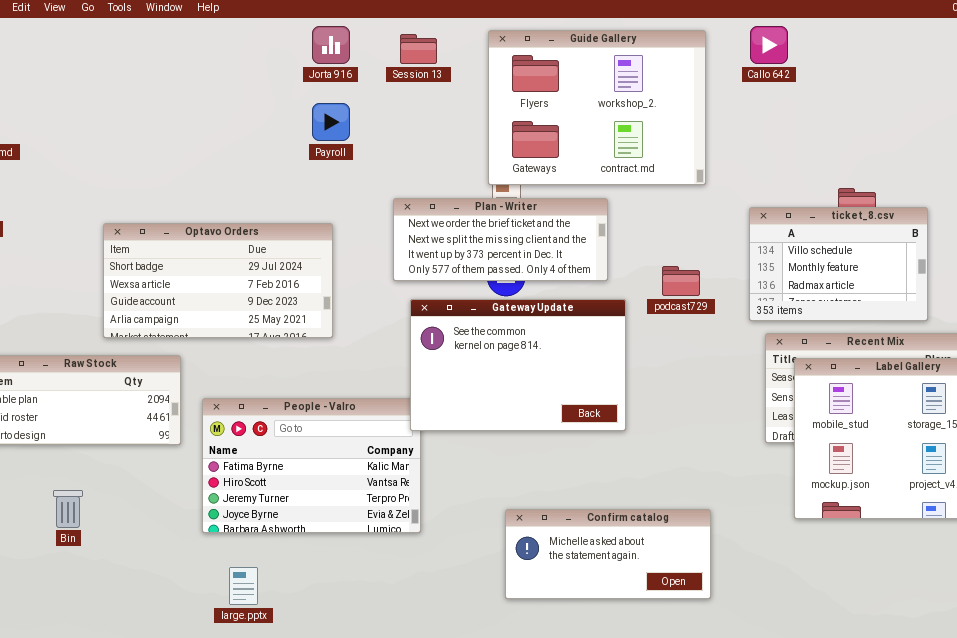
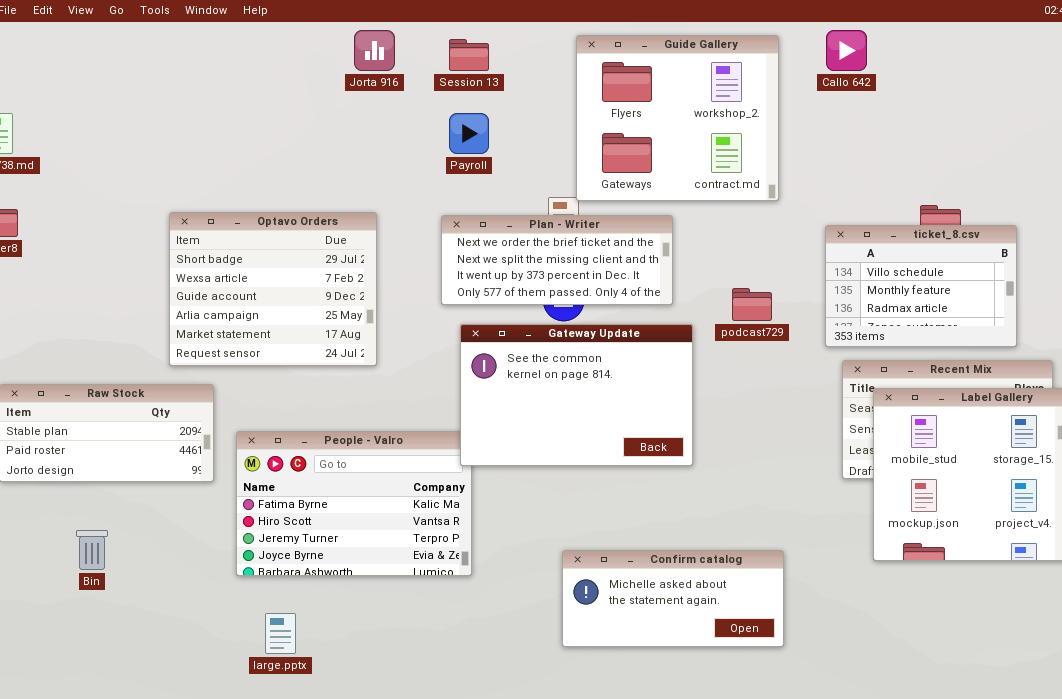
Guide Gallery: [488,30,706,185] -> [576,35,779,201], resized
Payroll: [312,103,350,141] -> [449,113,489,154], moved
Optavo Orders: [103,223,333,338] -> [169,212,377,366], resized

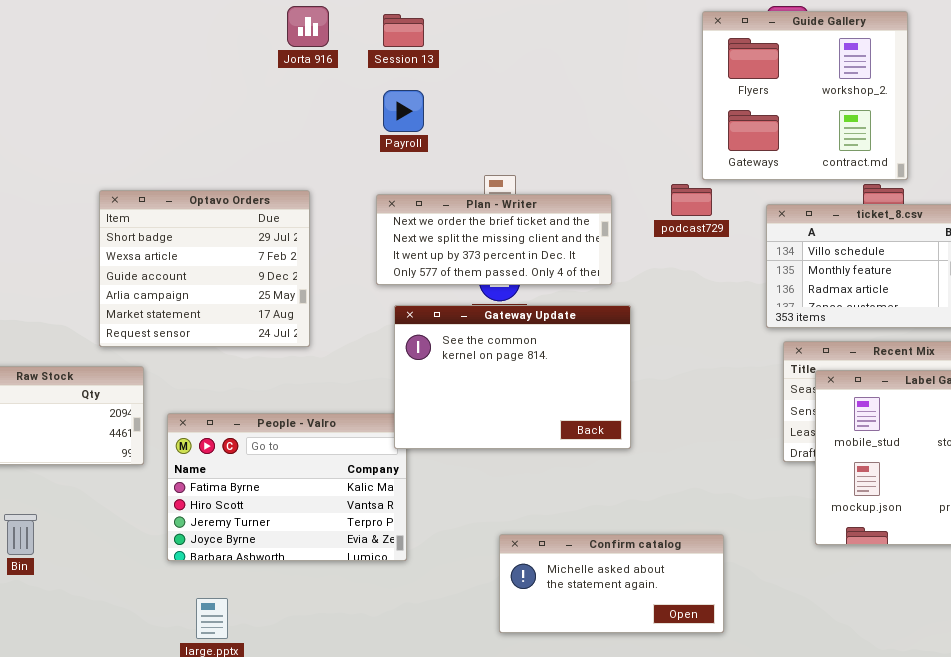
Guide Gallery: [576,35,779,201] -> [702,11,908,180], moved
podcast729: [732,288,772,321] -> [671,184,712,216], moved

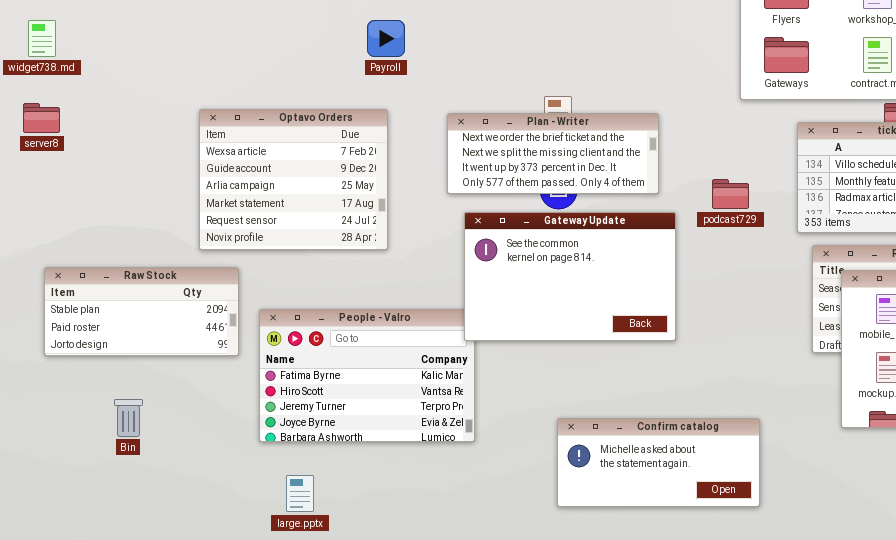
Payroll: [383,90,424,132] -> [367,20,405,57], moved
podcast729: [671,184,712,216] -> [712,179,749,209], moved
Optavo Orders: [99,190,310,347] -> [199,109,388,250], scrolled down 1 row

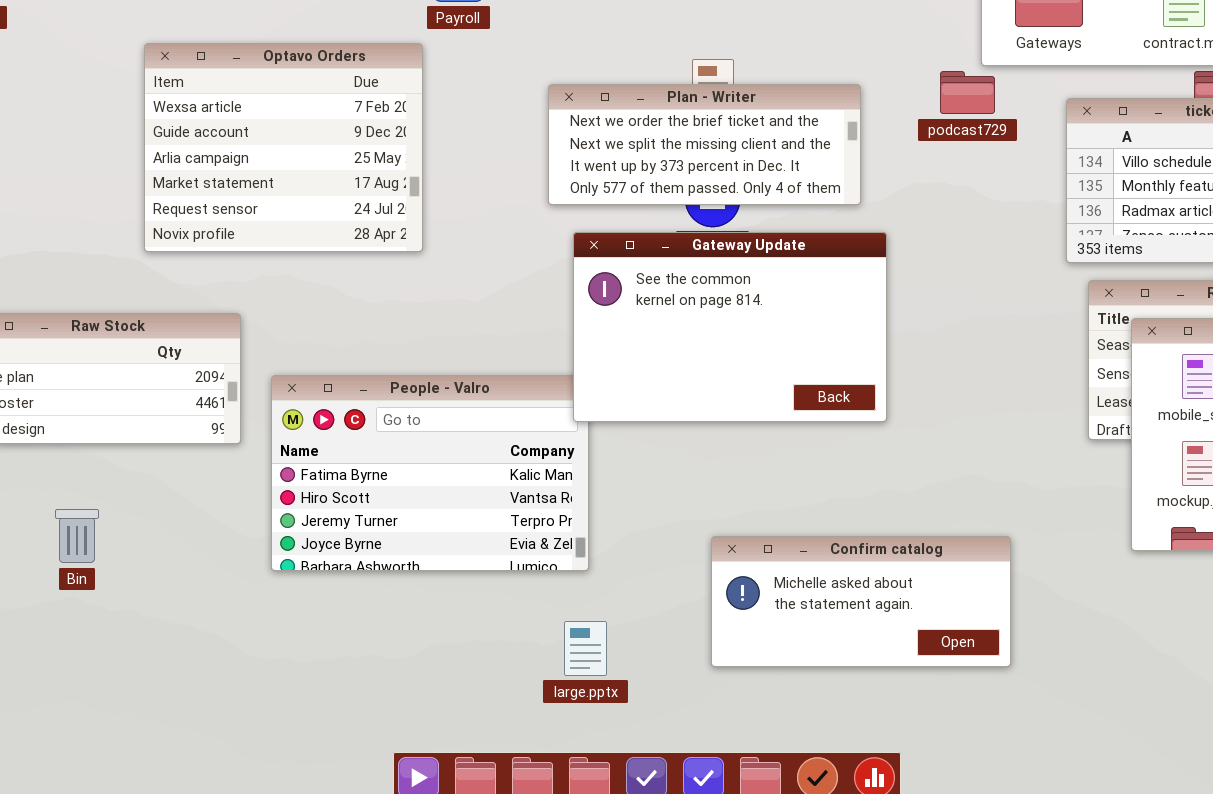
Optavo Orders: [199,109,388,250] -> [144,43,423,252], moved
podcast729: [712,179,749,209] -> [940,71,995,114], moved
large.pptx: [286,475,314,512] -> [564,621,607,676], moved

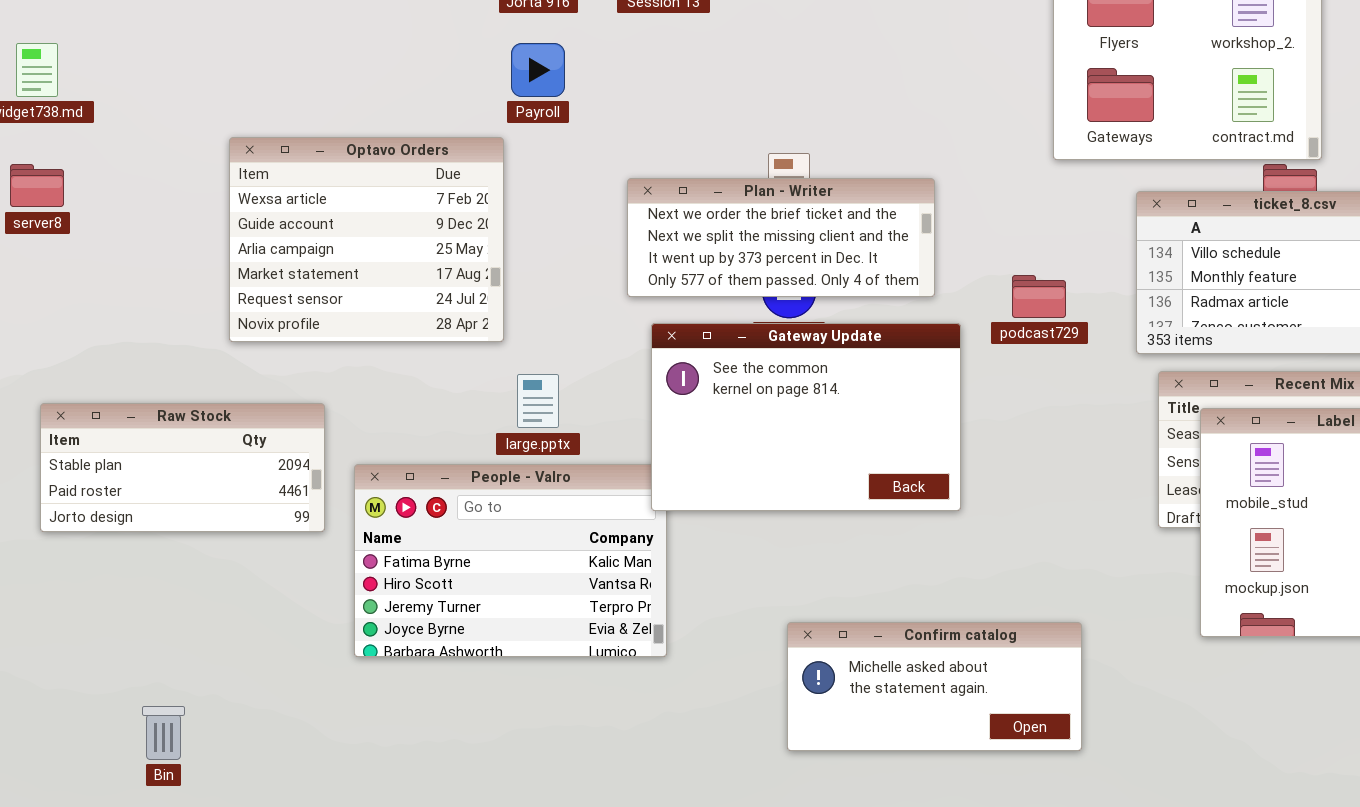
podcast729: [940,71,995,114] -> [1012,275,1066,318], moved
Bin: [55,509,99,563] -> [142,706,185,760], moved
large.pptx: [564,621,607,676] -> [517,374,559,428], moved

